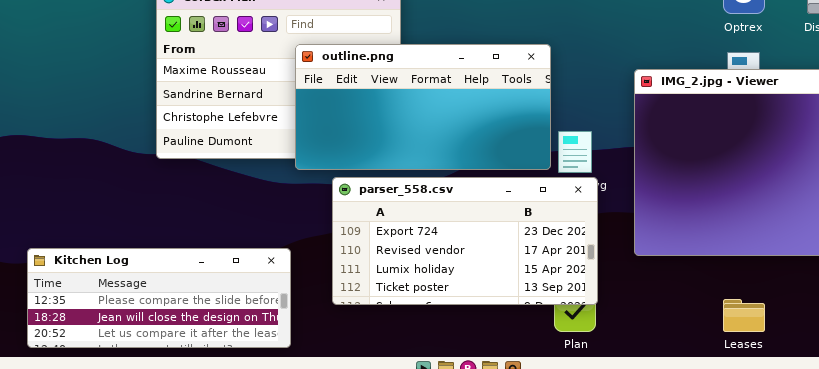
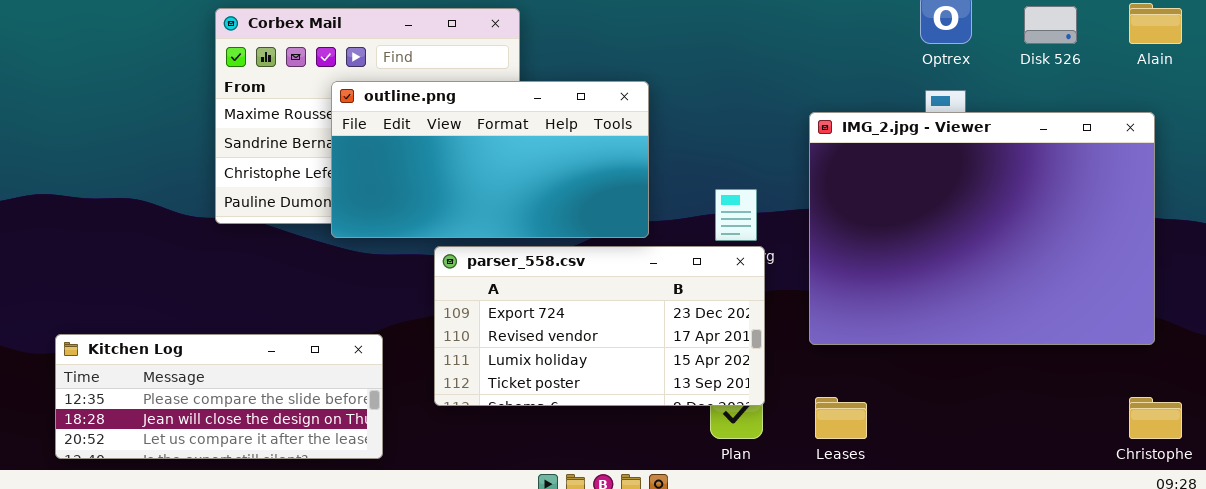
outline.png: [295,44,551,170] -> [331,81,649,238], moved
Leases: [723,299,765,332] -> [815,397,867,439], moved

